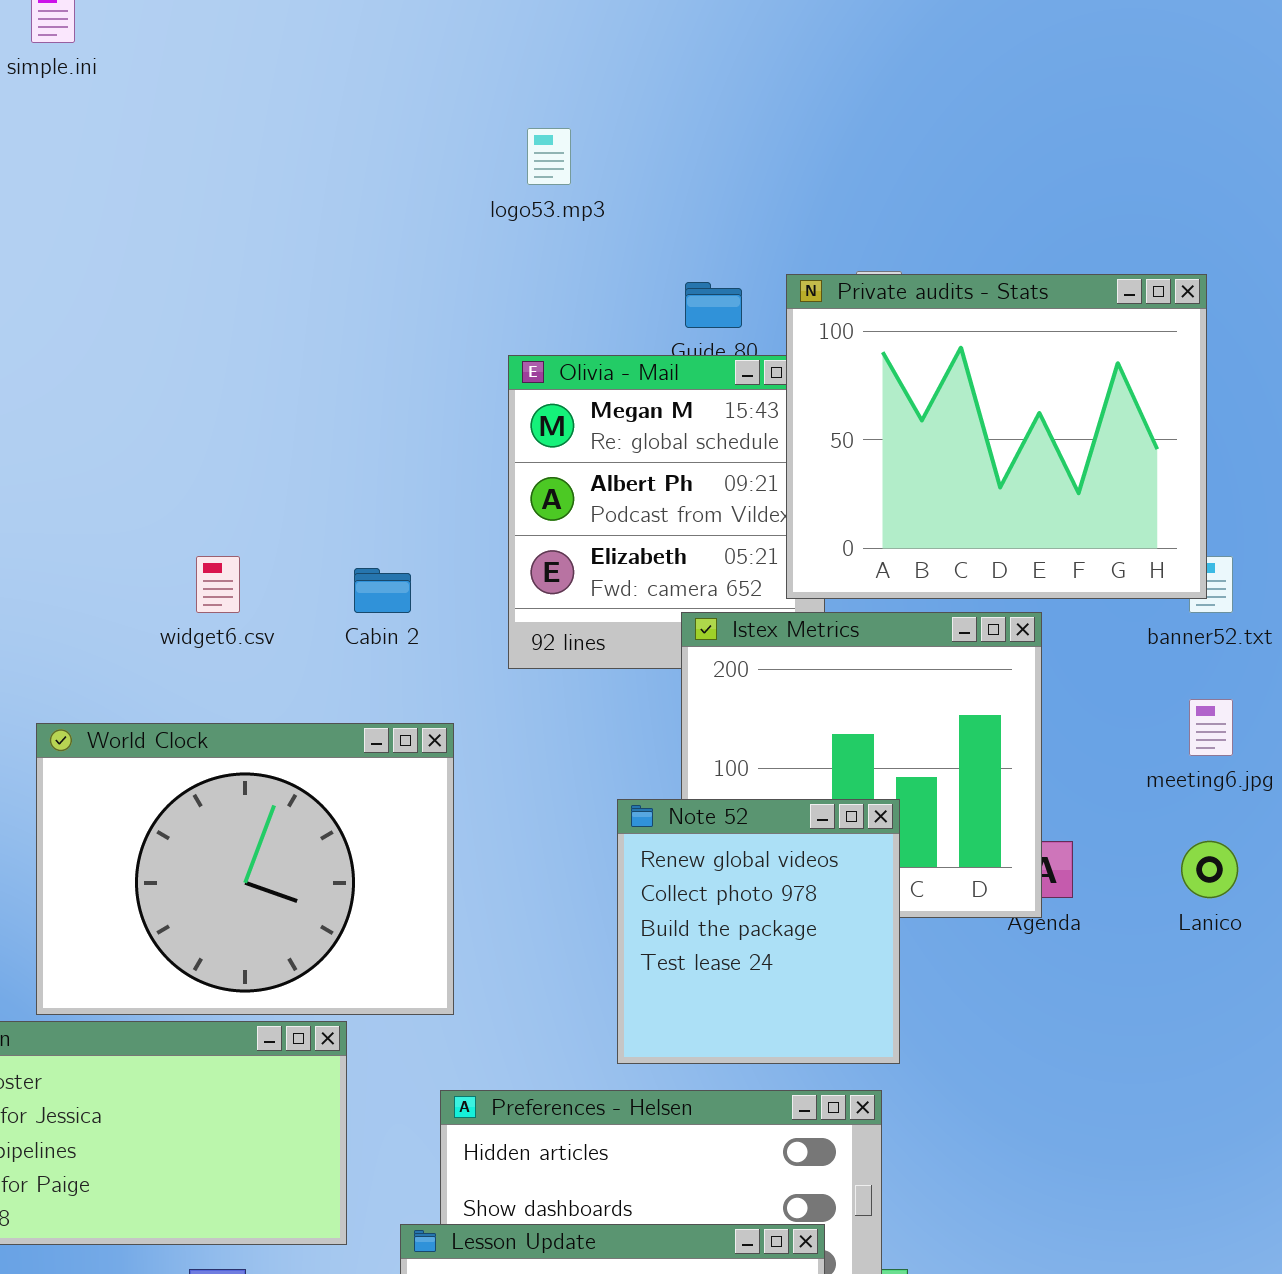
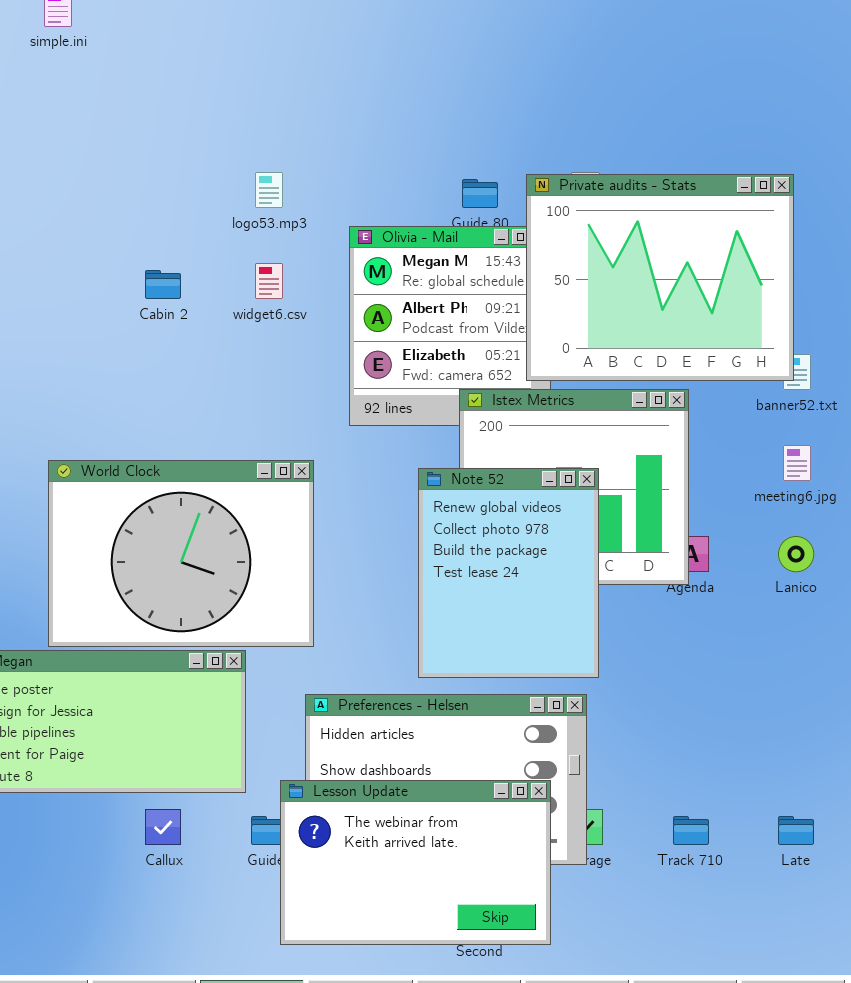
logo53.mp3: [527,128,571,185] -> [255,172,283,208], moved
widget6.csv: [196,556,240,613] -> [255,263,283,299], moved
Cabin 2: [354,568,411,613] -> [145,270,181,299], moved
Note 52: [617,799,900,1064] -> [418,468,599,678], resized

